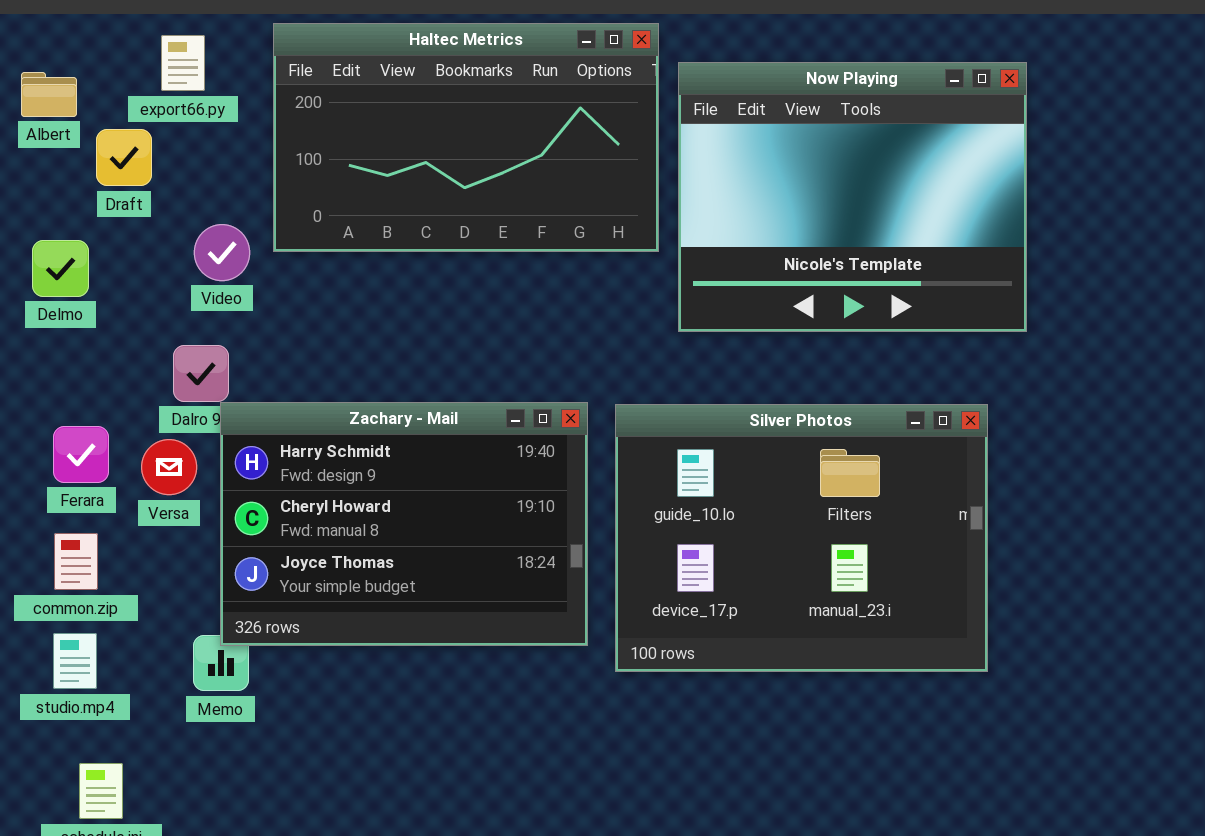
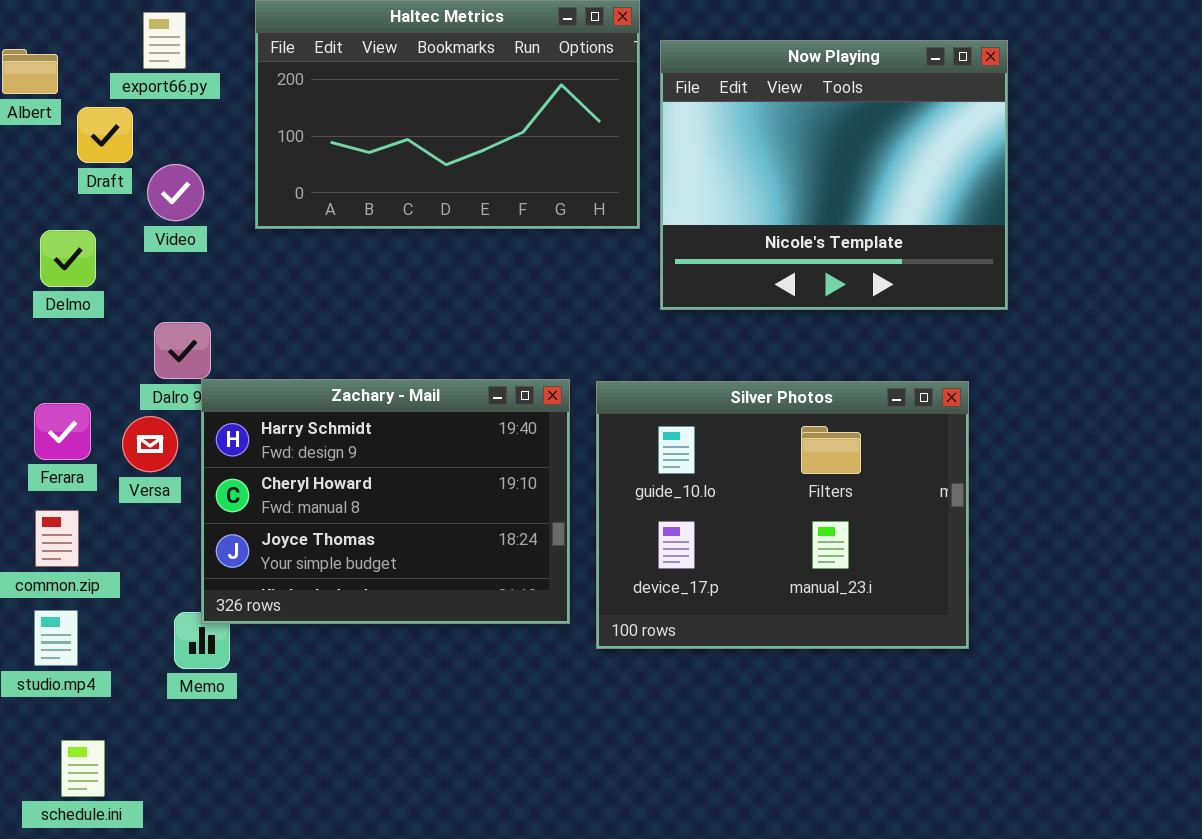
Video: [194,224,250,281] -> [147,164,204,221], moved
Delmo: [32,240,89,297] -> [40,230,96,287], moved

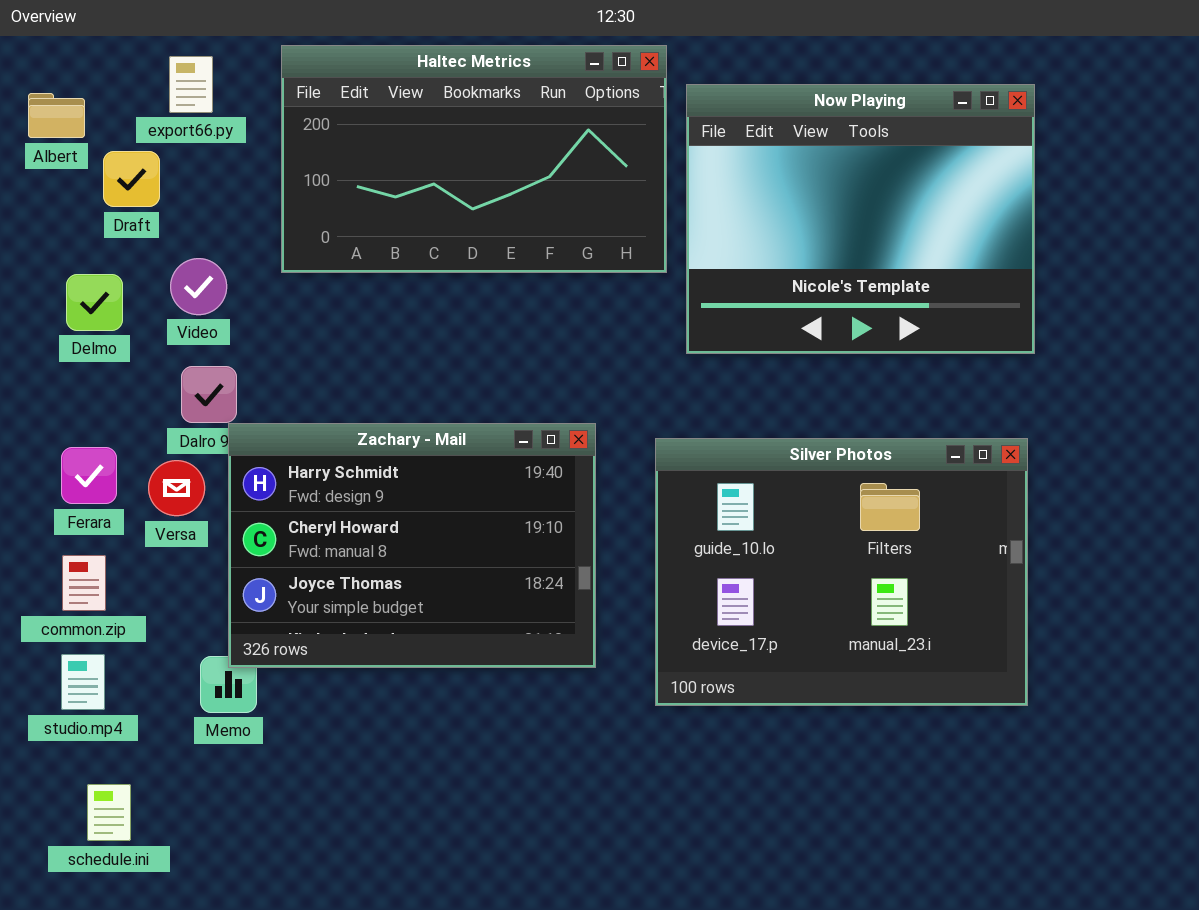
Video: [147,164,204,221] -> [170,258,227,315], moved
Silver Photos: [596,381,969,649] -> [655,438,1028,706], moved

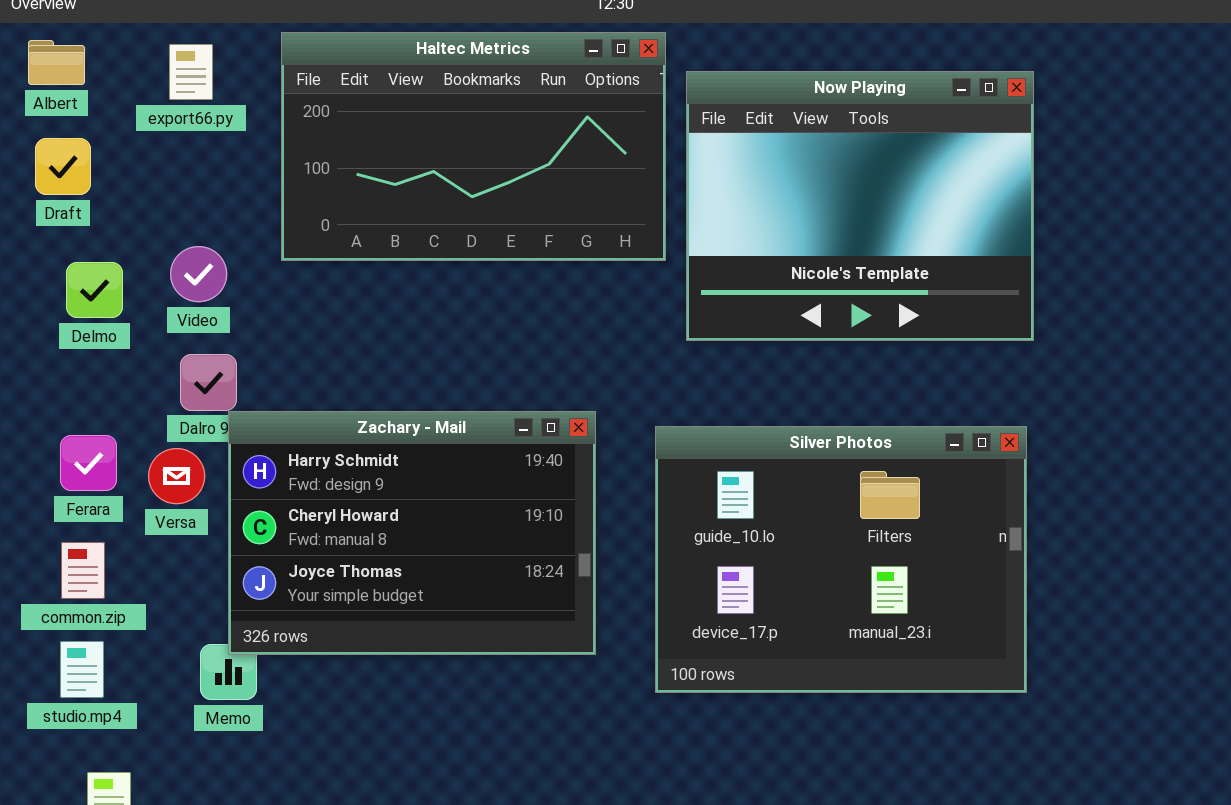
Albert: [28,93,85,138] -> [28,40,85,85], moved
Draft: [103,151,160,207] -> [35,138,91,195], moved

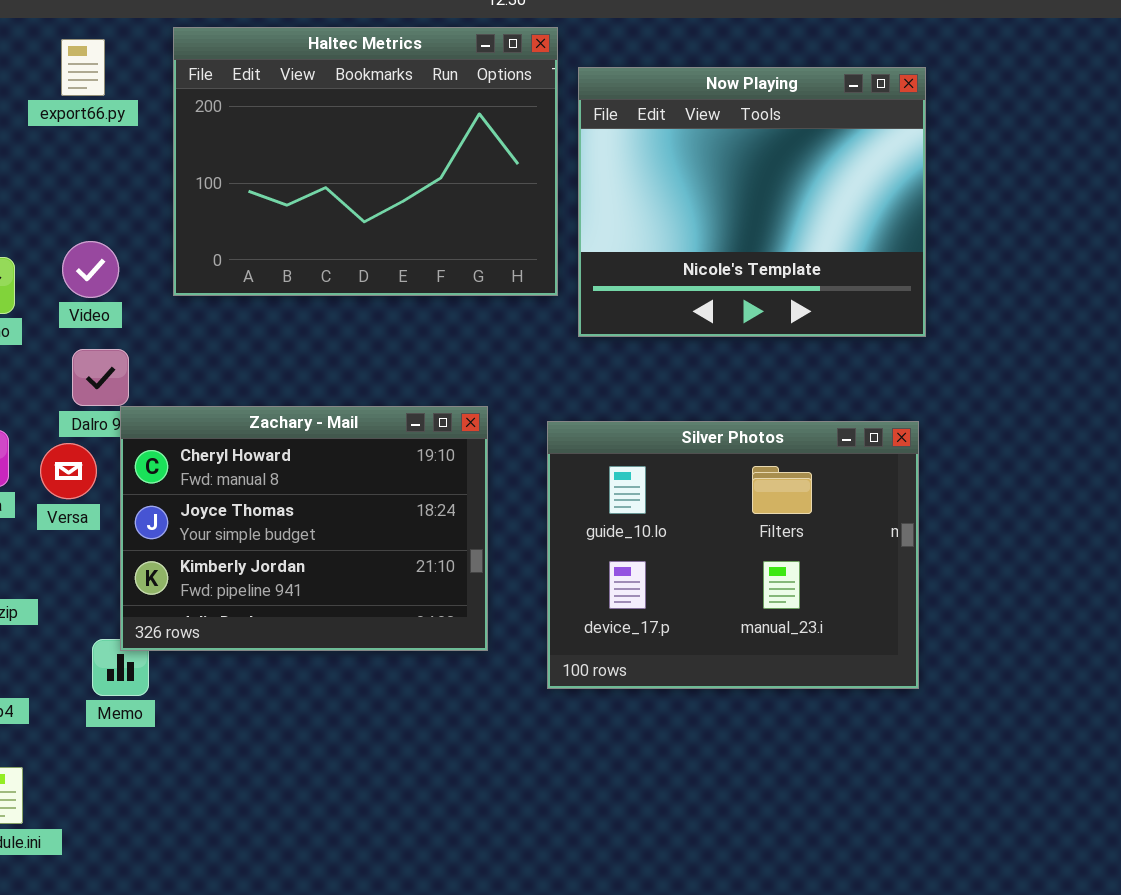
Haltec Metrics: [281,32,666,261] -> [173,27,558,296], resized
Zachary - Mail: [228,411,596,655] -> [120,406,488,651], scrolled down 1 row

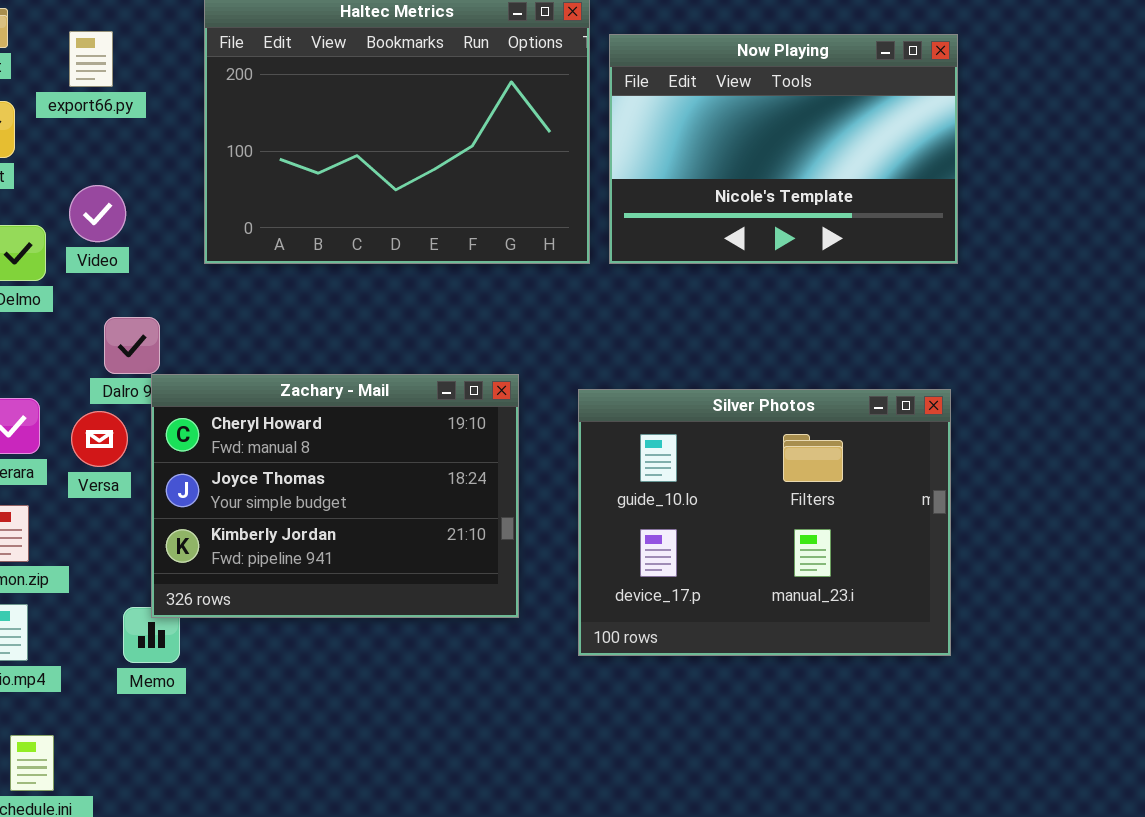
export66.py: [61,39,105,96] -> [69,31,113,87], moved
Now Playing: [578,67,926,337] -> [609,34,958,264], resized
Video: [62,241,119,298] -> [69,185,126,242], moved

